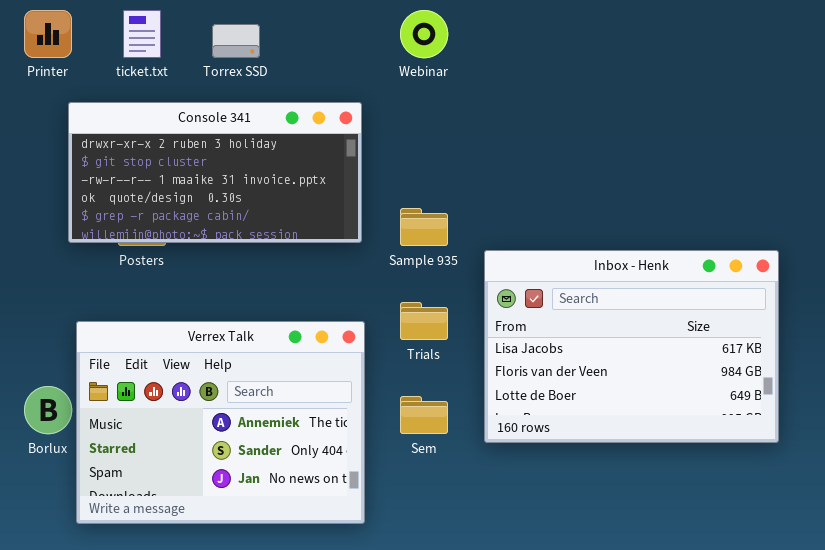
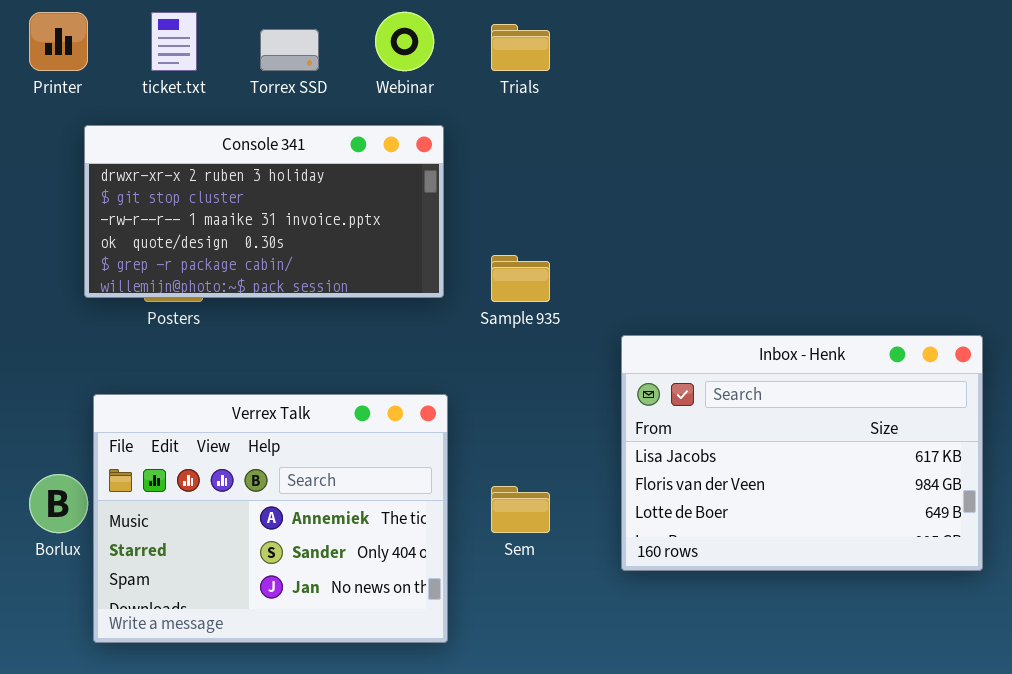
Webinar: [400,10,448,58] -> [375,12,434,71], moved
Inbox - Henk: [484,250,779,443] -> [621,335,983,571], moved
Trials: [400,302,448,340] -> [491,24,550,71], moved

